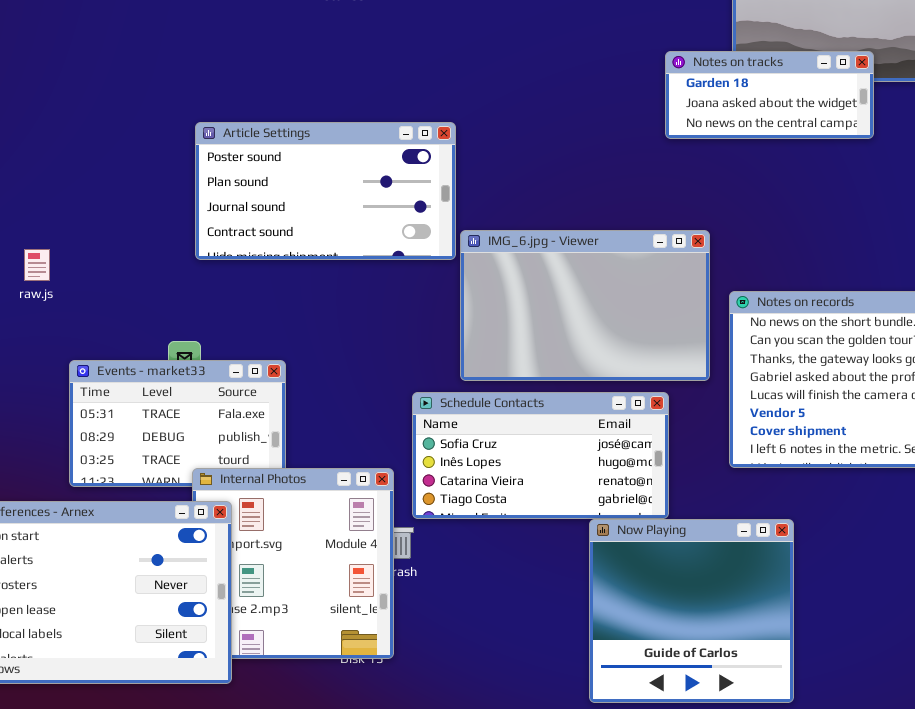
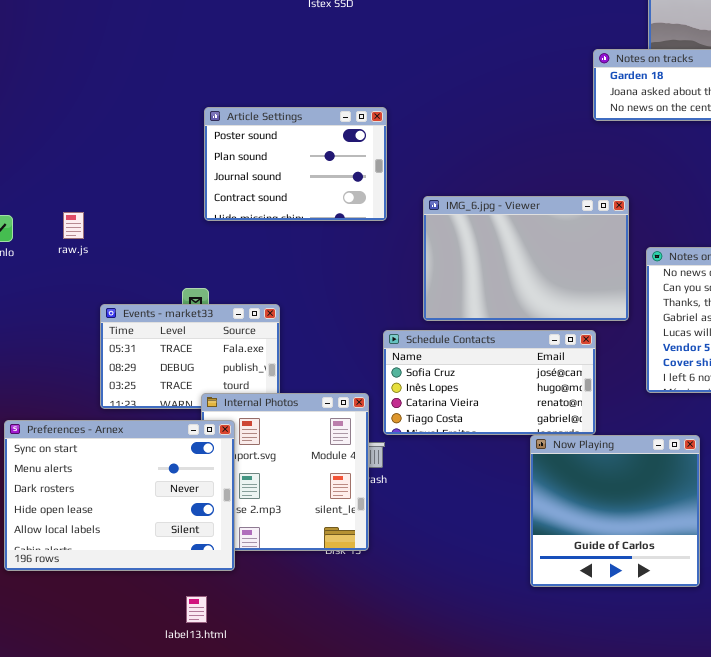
Article Settings: [195,122,456,260] -> [204,107,387,221], resized

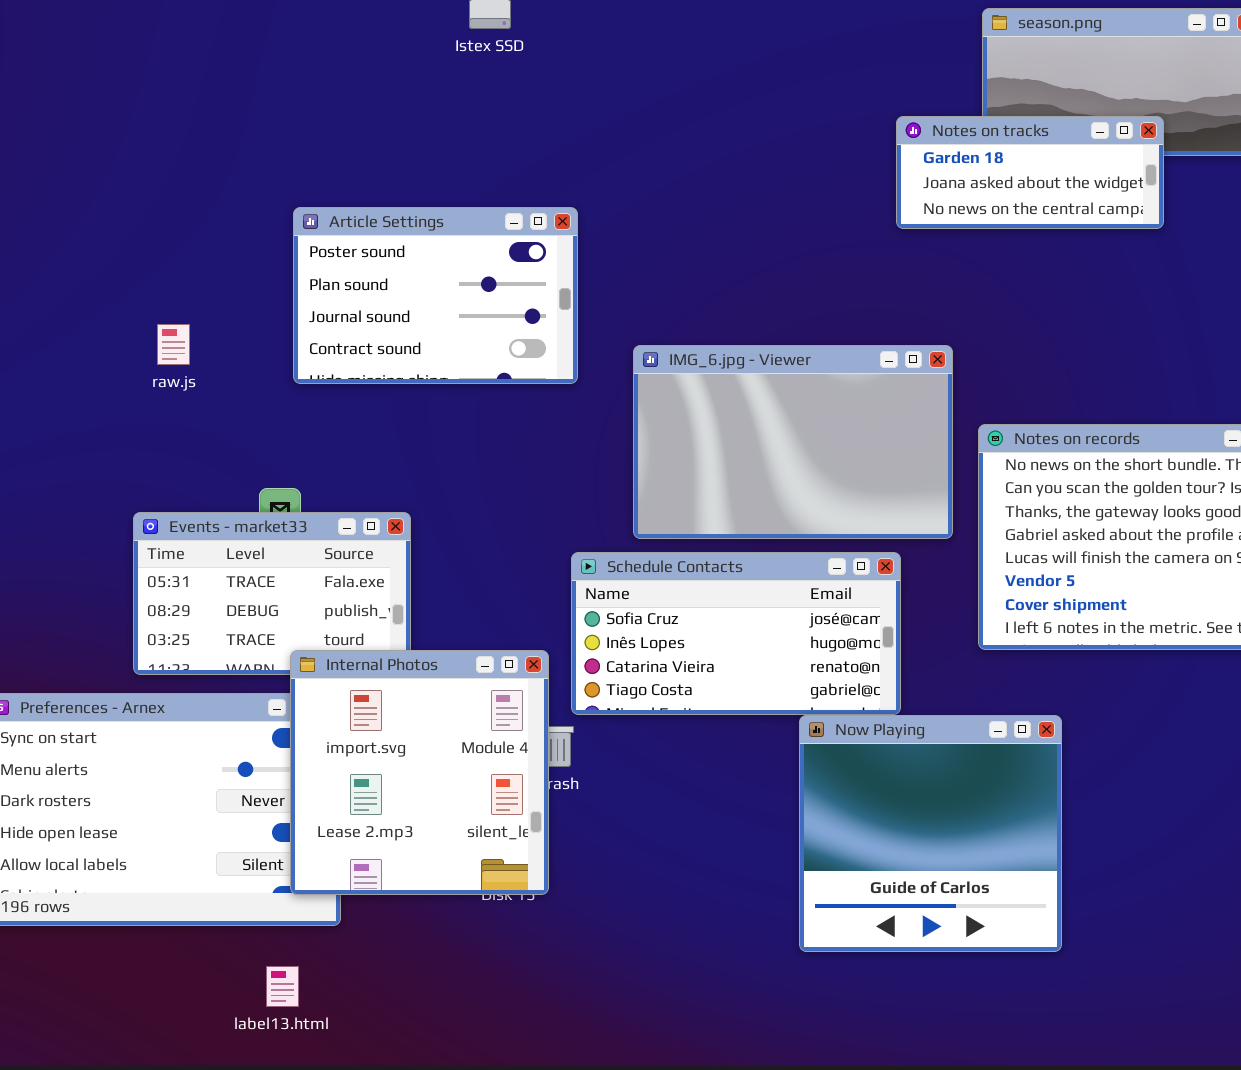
raw.js: [63,212,84,239] -> [157,324,190,365], moved
Internal Photos: [201,393,369,551] -> [290,650,549,895], raised

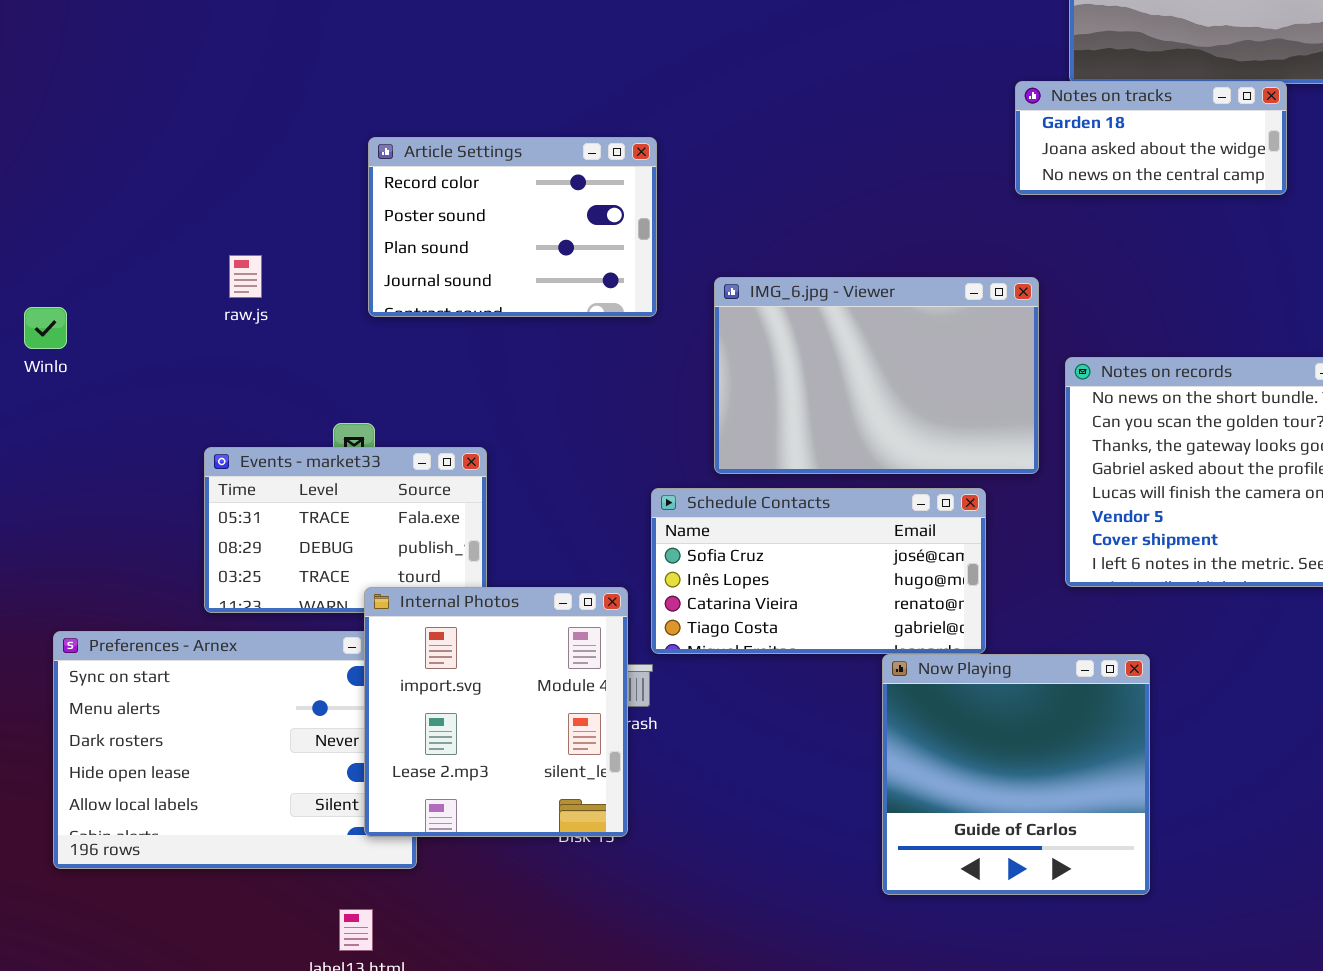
Notes on tracks: [896,116,1164,229] -> [1015,81,1287,195], moved
Article Settings: [293,207,578,384] -> [368,137,657,317], scrolled up 1 row

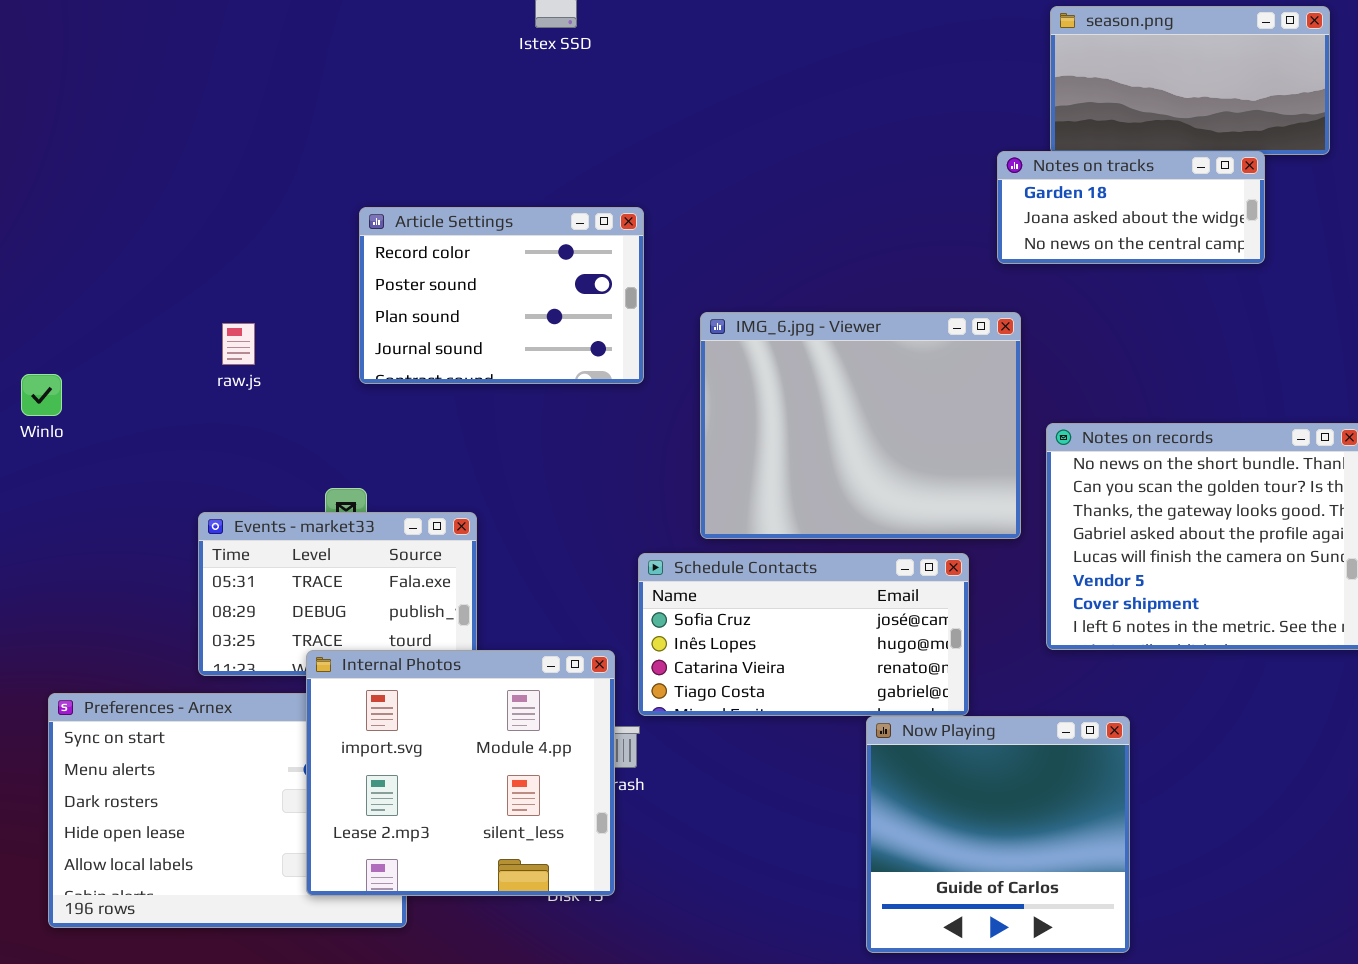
IMG_6.jpg - Viewer: [714,277,1039,474] -> [700,312,1021,539], resized
Internal Photos: [364,587,628,837] -> [306,650,615,896], resized

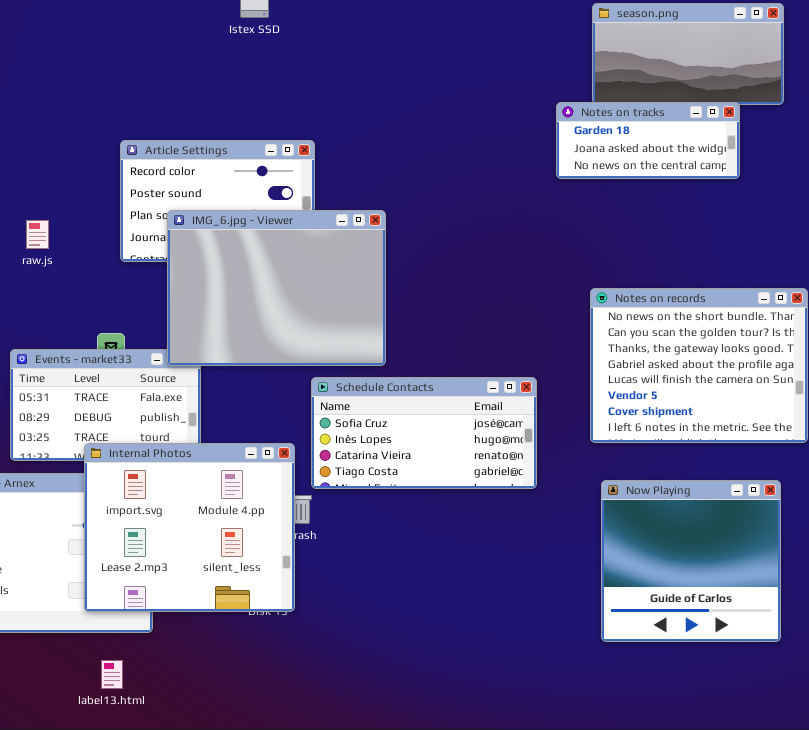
IMG_6.jpg - Viewer: [700,312,1021,539] -> [167,210,386,366], moved
Now Playing: [866,716,1130,953] -> [601,480,781,642], moved

